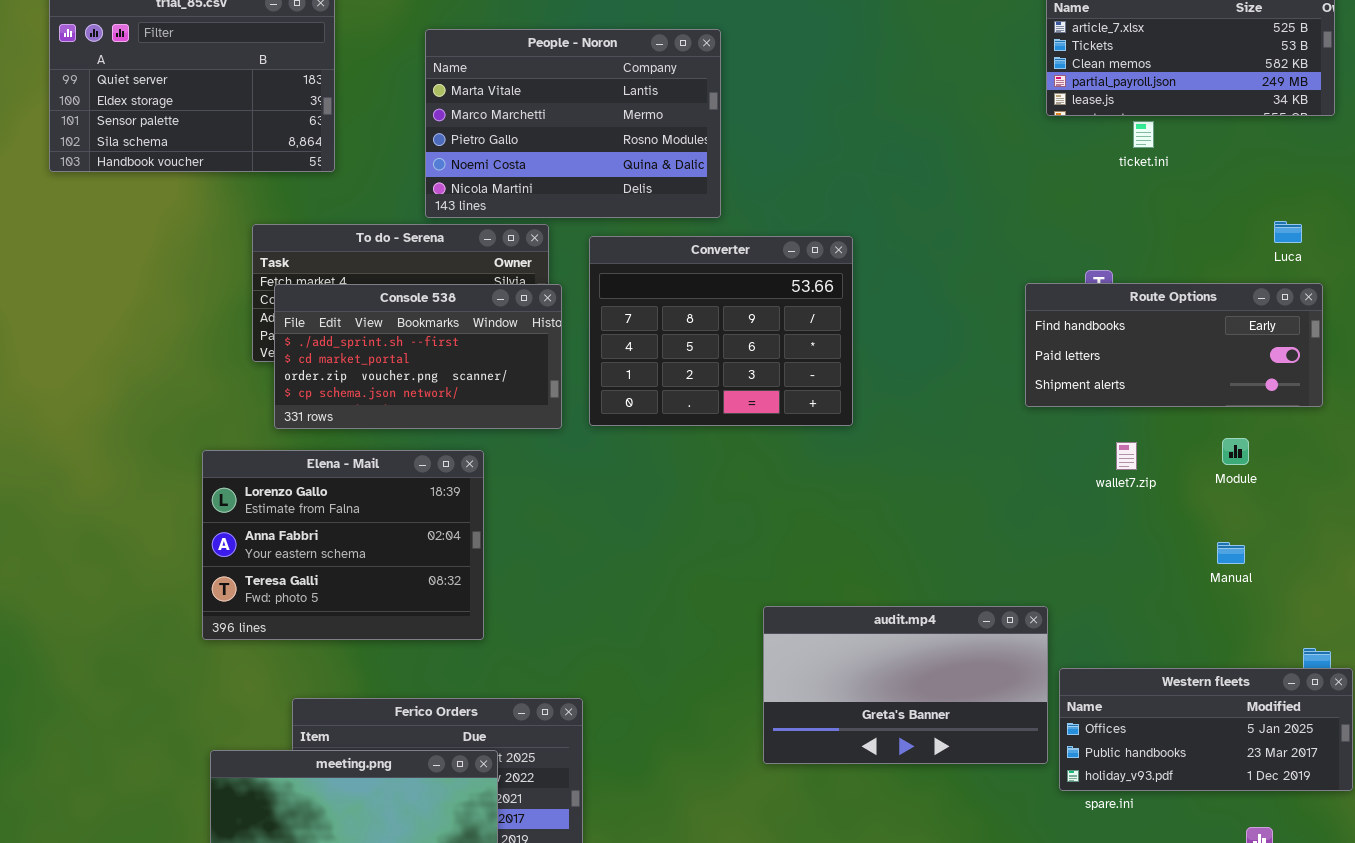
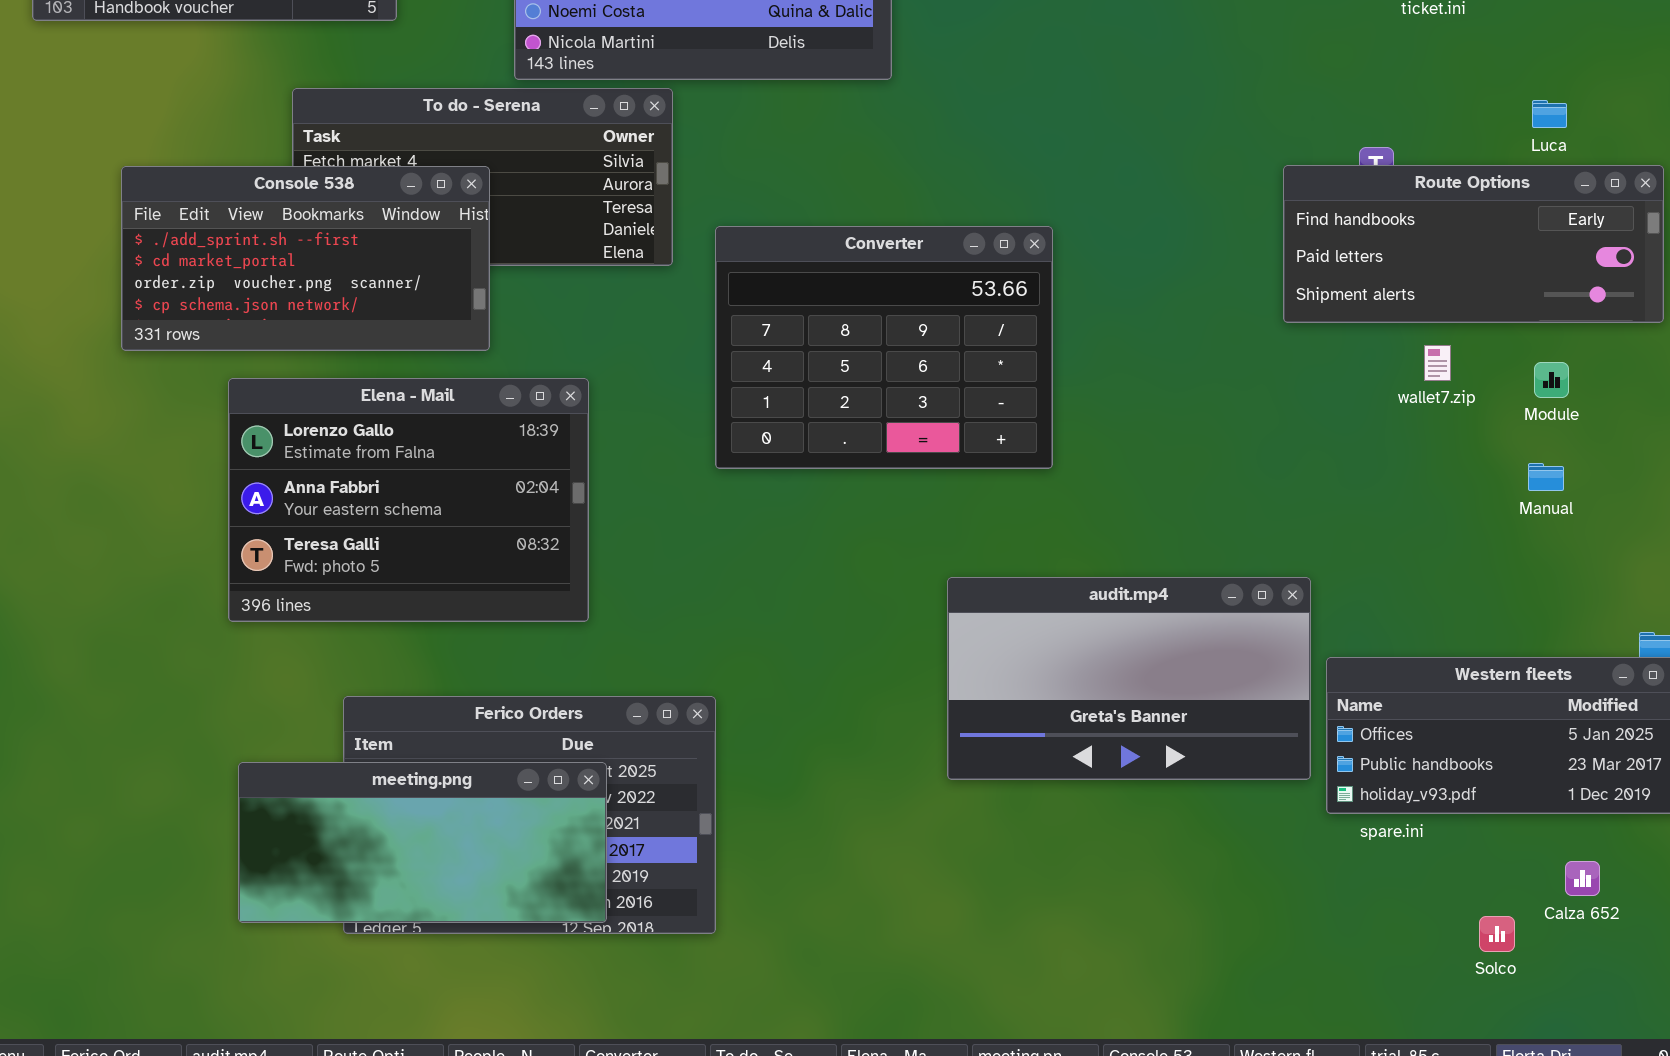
Luca: [1274,221,1302,243] -> [1532,100,1567,128], moved
Converter: [589,236,853,426] -> [715,226,1053,469], moved
Console 538: [274,284,562,429] -> [121,166,490,351], moved
wallet7.zip: [1116,442,1137,470] -> [1424,345,1451,381], moved
Manual: [1217,542,1245,564] -> [1528,463,1564,491], moved

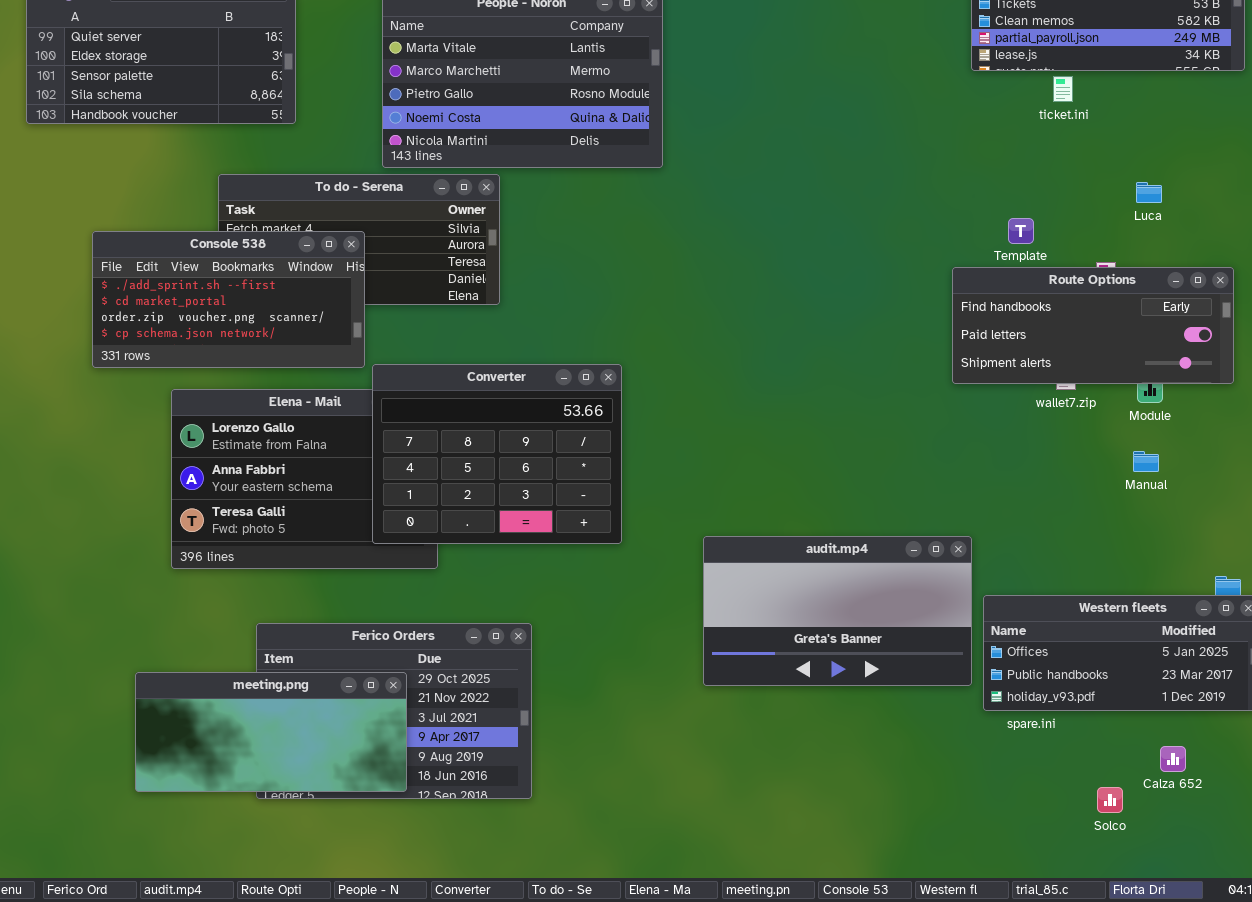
Route Options: [1283,165,1664,323] -> [952,267,1234,384], moved
Converter: [715,226,1053,469] -> [372,364,622,544], moved
meeting.png: [238,762,607,923] -> [135,672,407,792], moved

